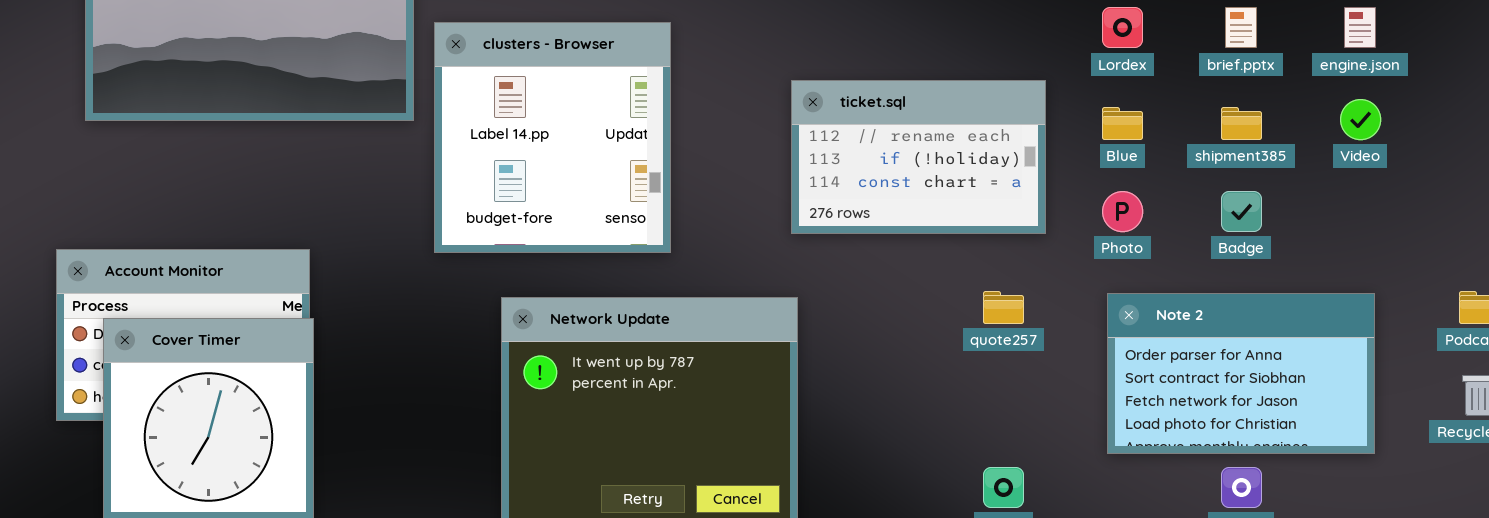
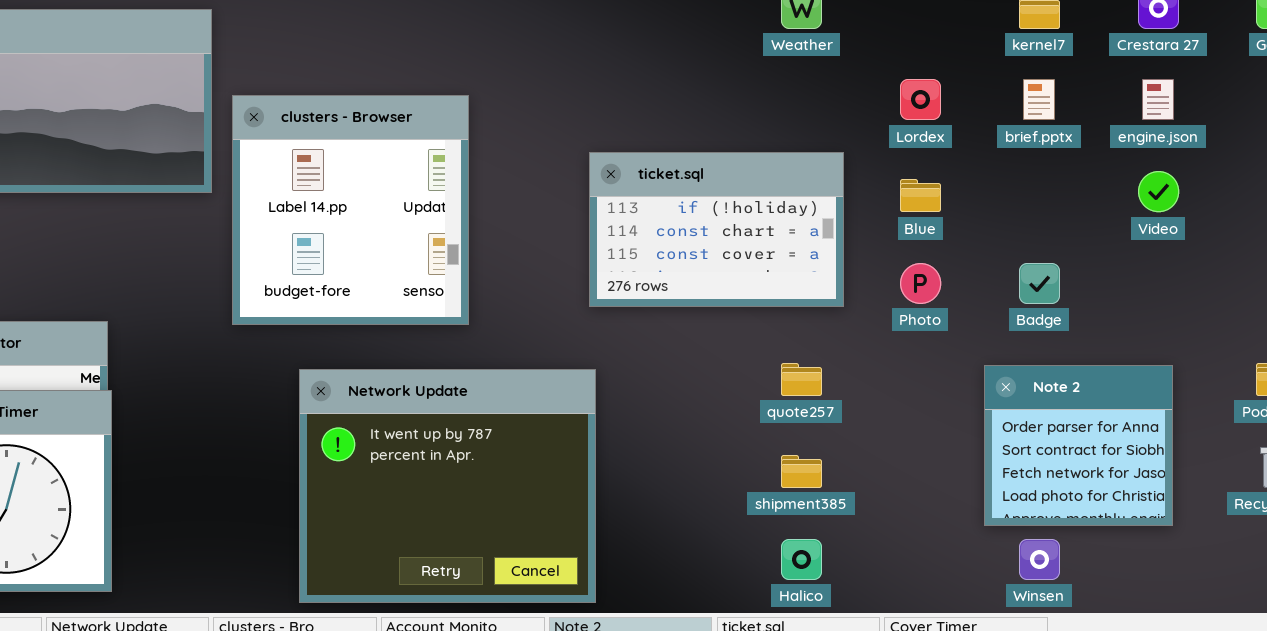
ticket.sql: [791,80,1046,234] -> [589,152,844,307], scrolled down 1 row
shipment385: [1221,107,1262,140] -> [781,455,822,488], moved
Note 2: [1107,293,1375,454] -> [984,365,1173,526], resized

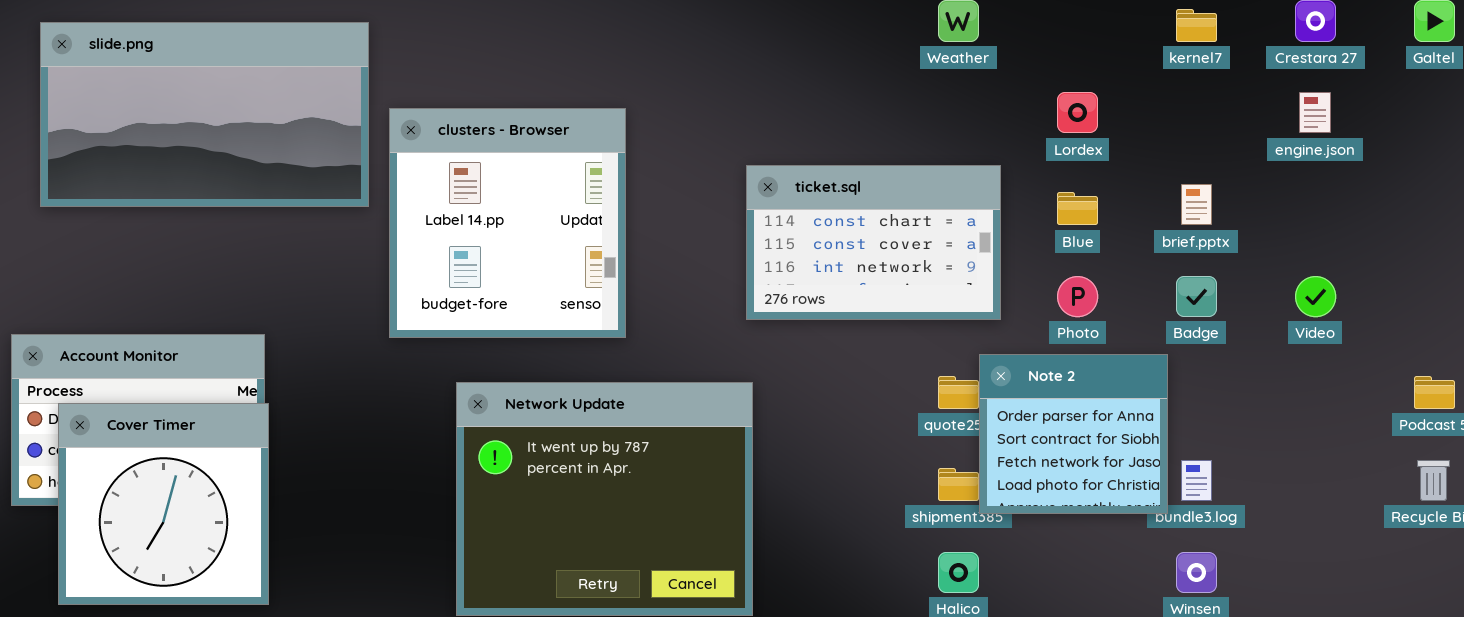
brief.pptx: [1023,79,1055,120] -> [1181,184,1212,225], moved
ticket.sql: [589,152,844,307] -> [746,165,1001,320], scrolled down 1 row
Video: [1138,171,1179,212] -> [1295,276,1336,317], moved
Note 2: [984,365,1173,526] -> [979,354,1168,514], moved

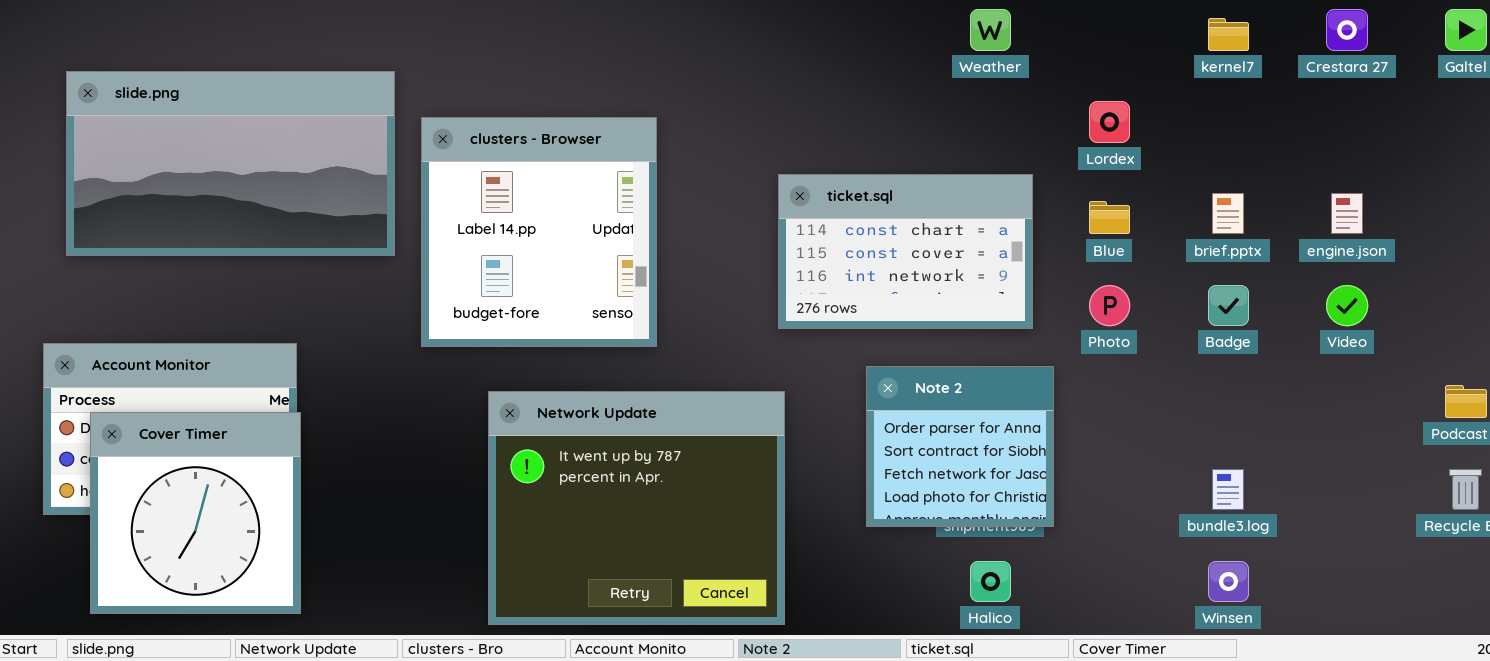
slide.png: [40,22,369,207] -> [66,71,395,256], moved
engine.json: [1299,92,1331,133] -> [1331,193,1363,234], moved
Note 2: [979,354,1168,514] -> [866,366,1054,527], moved

